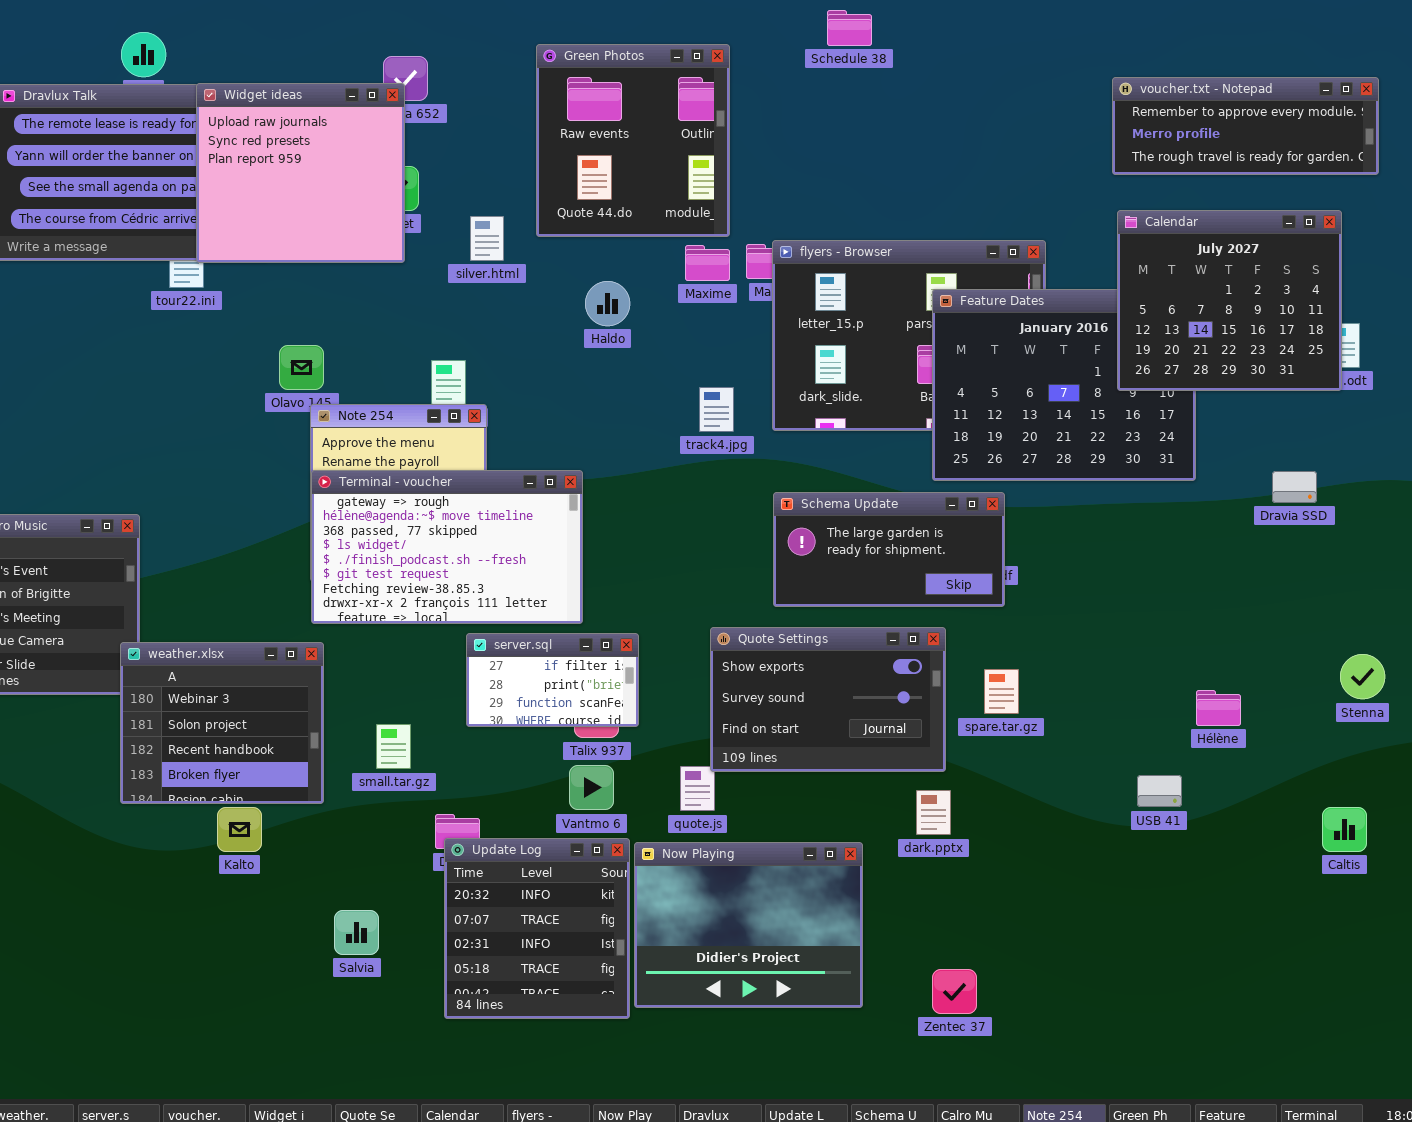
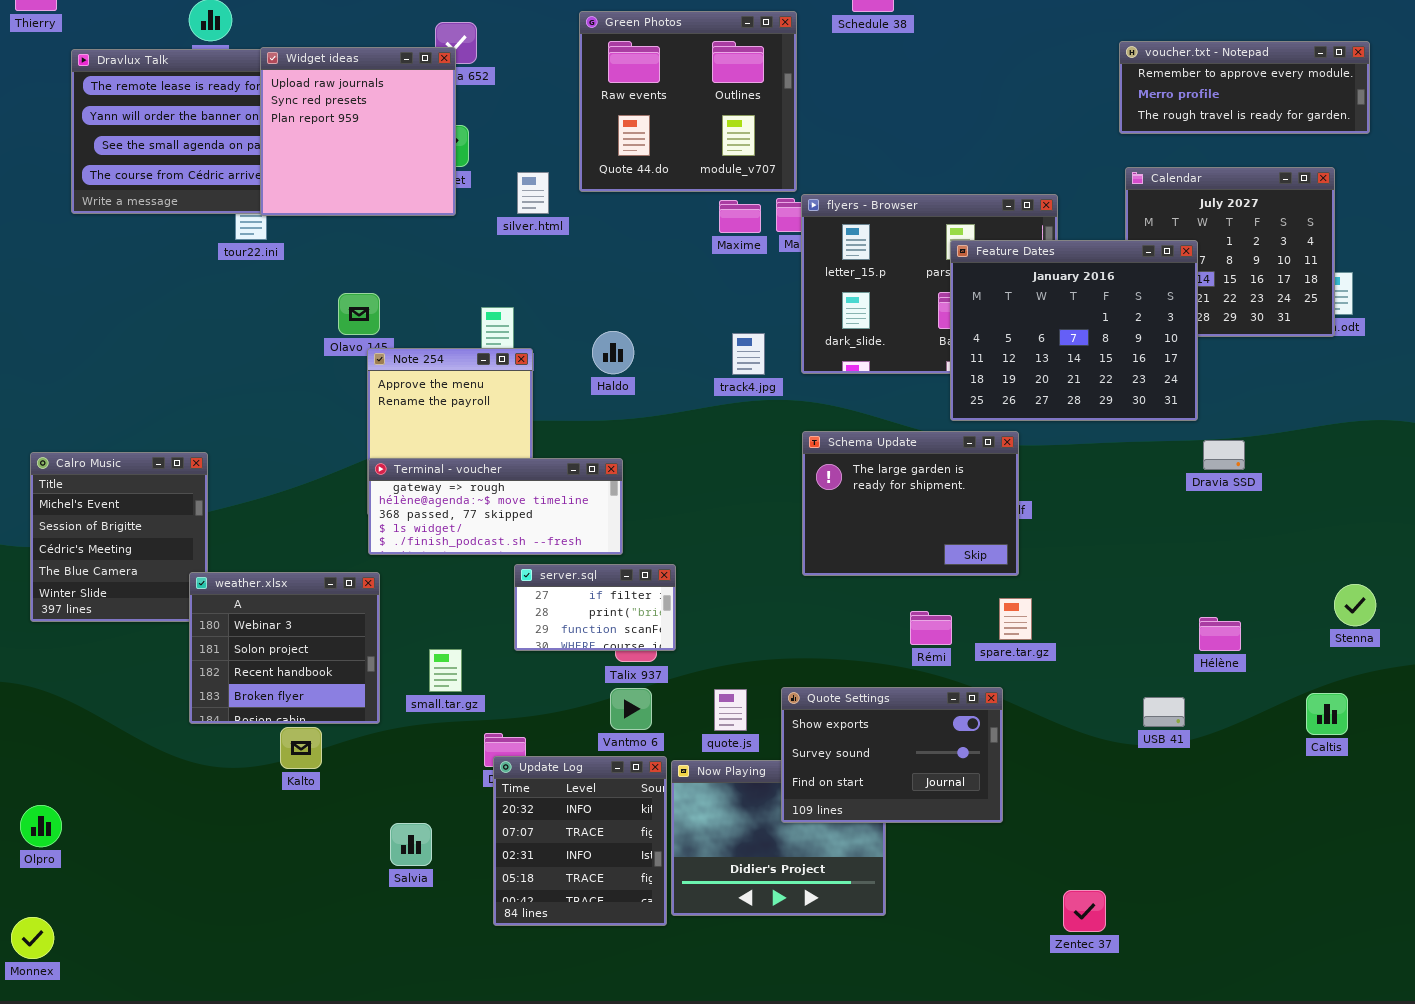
Green Photos: [536,44,730,237] -> [579,11,797,192], resized
Haldo: [585,281,630,326] -> [592,331,634,374], moved
Feature Dates: [932,289,1196,481] -> [950,240,1198,421], raised
Terminal - voucher: [311,470,583,624] -> [368,458,623,555], resized
Dravia SSD: [1272,471,1317,503] -> [1203,440,1245,470], moved
Schema Update: [773,492,1005,607] -> [802,431,1019,576], resized
Quote Settings: [710,627,946,772] -> [781,687,1003,823], moved
Caltis: [1322,807,1367,852] -> [1306,693,1348,735], moved
Zentec 37: [932,969,977,1014] -> [1063,890,1106,932], moved

